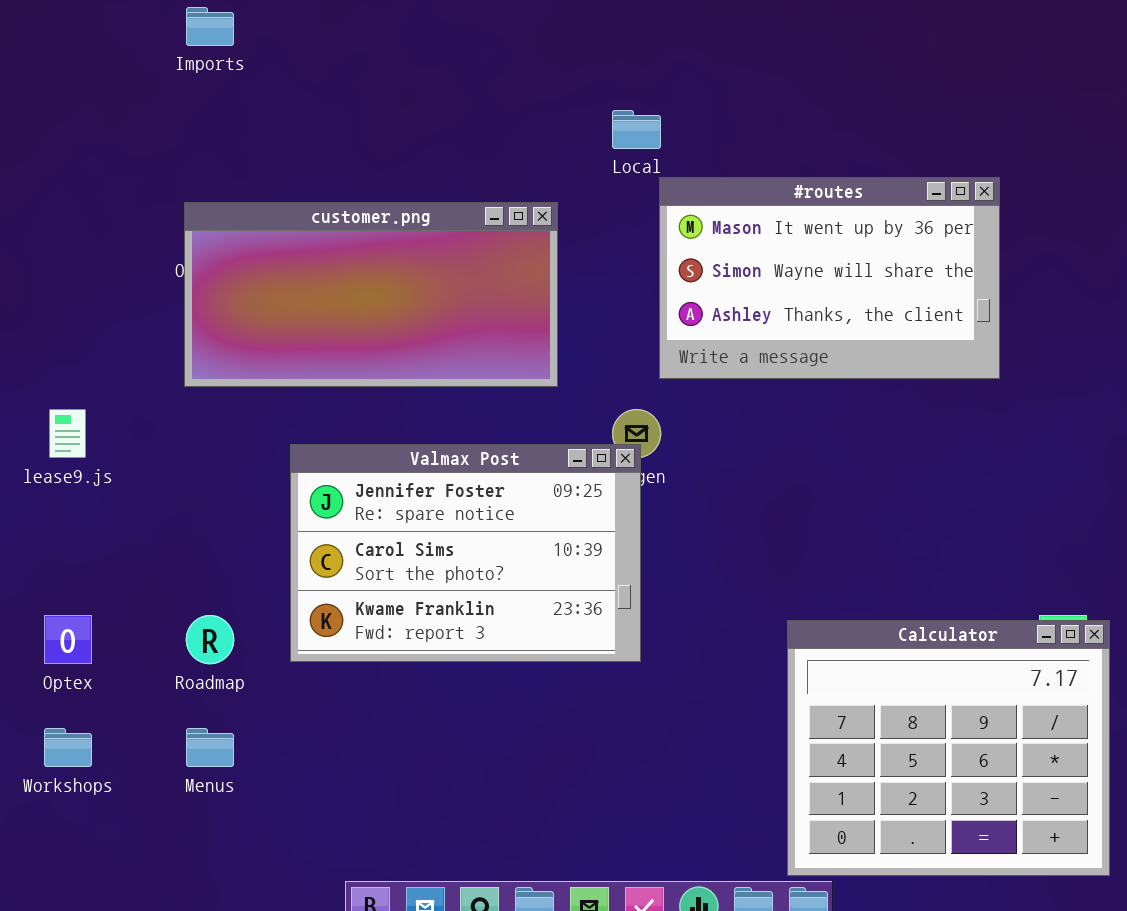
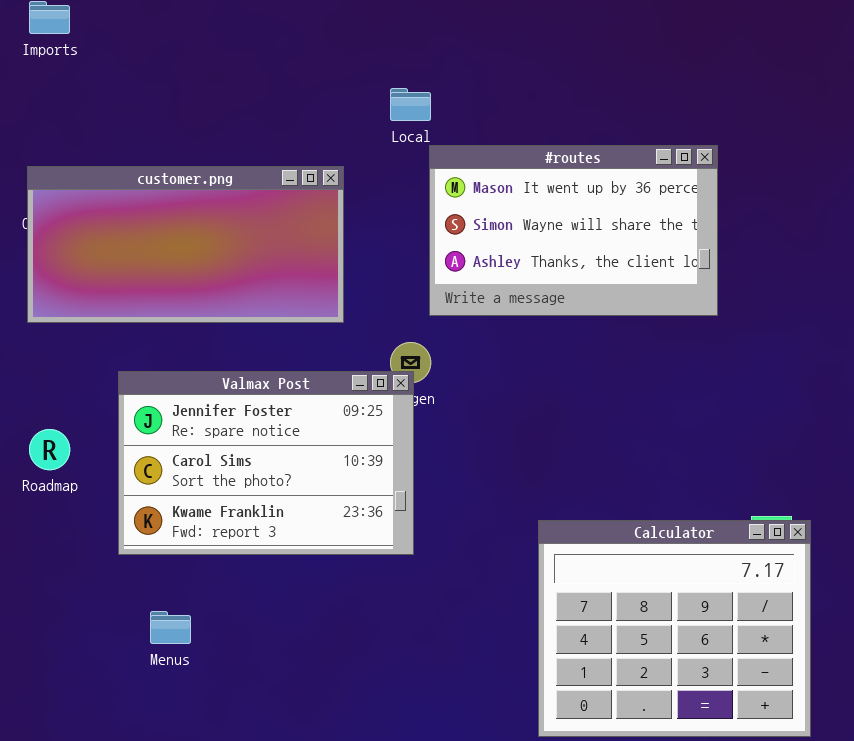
Roadmap: [186,615,234,664] -> [29,429,70,470], moved
Menus: [186,728,234,767] -> [150,611,191,644], moved

